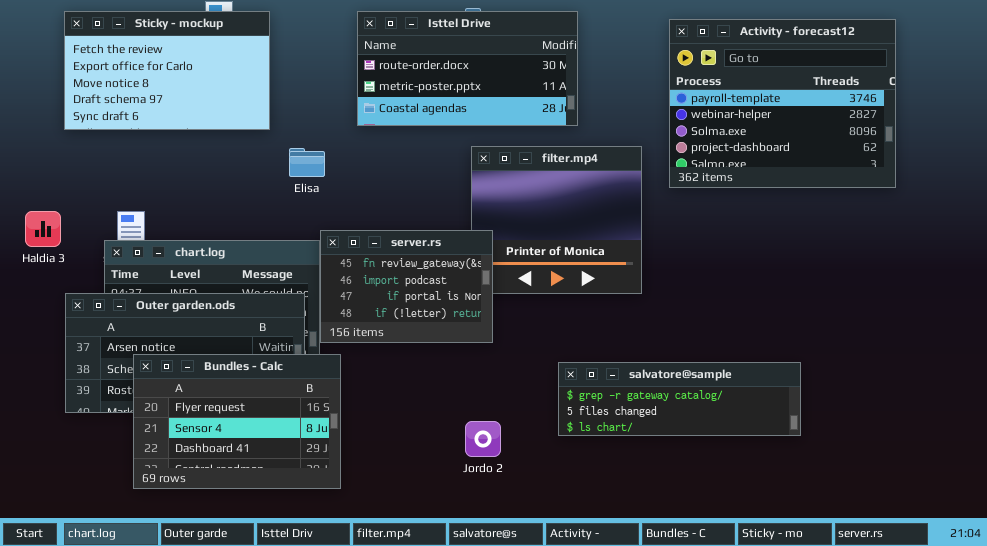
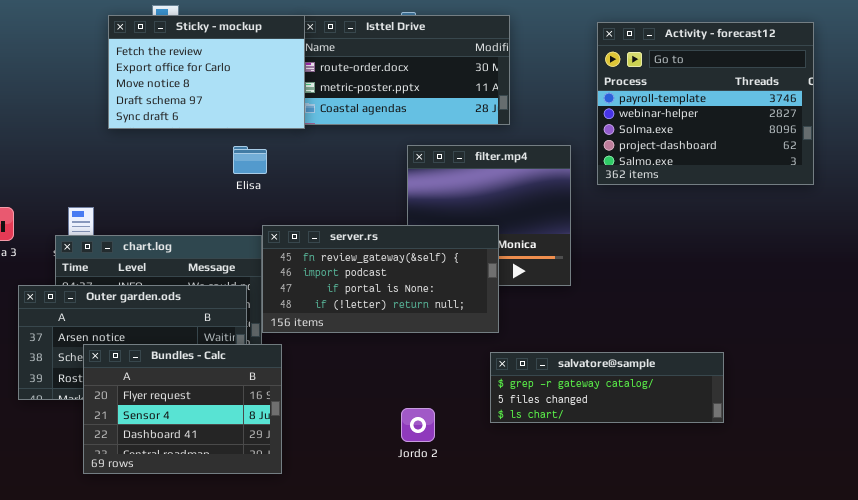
Sticky - mockup: [64,11,270,130] -> [108,15,305,129], moved
server.rs: [320,230,493,343] -> [262,225,499,333], resized

